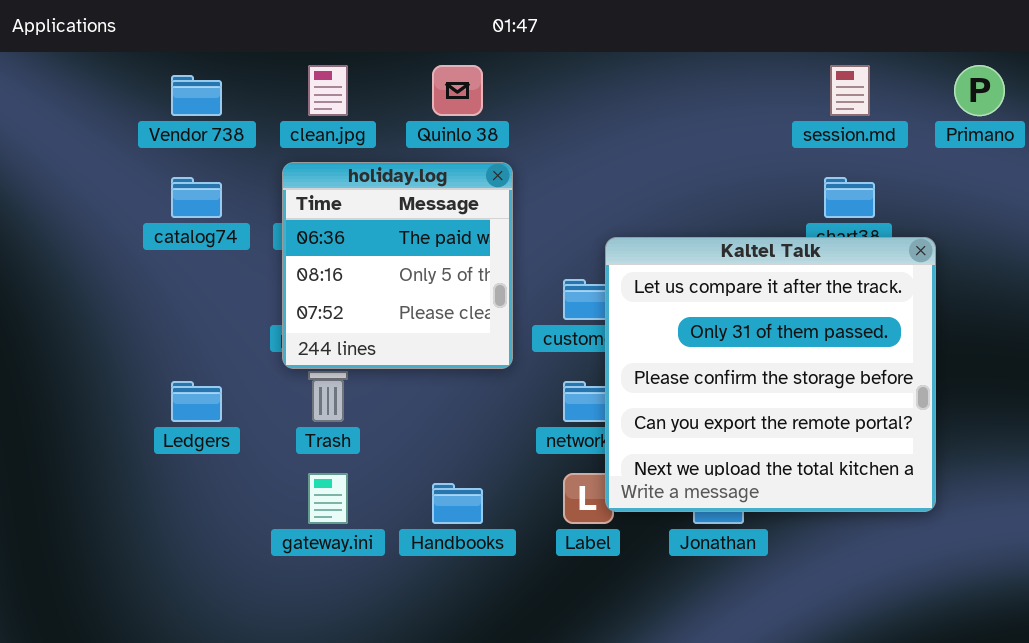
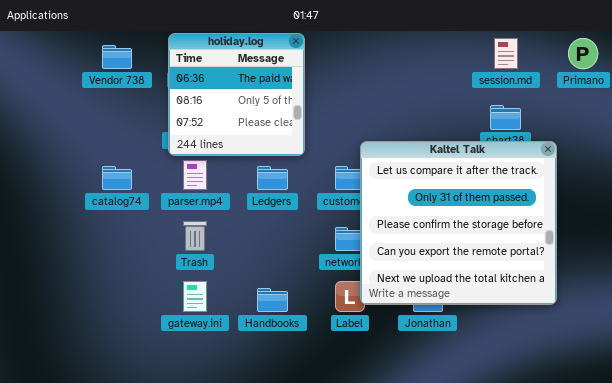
holiday.log: [282,162,513,369] -> [168,33,305,156], moved
catalog74: [171,177,222,218] -> [102,166,132,190], moved
Ledgers: [171,381,222,422] -> [257,166,288,190], moved

